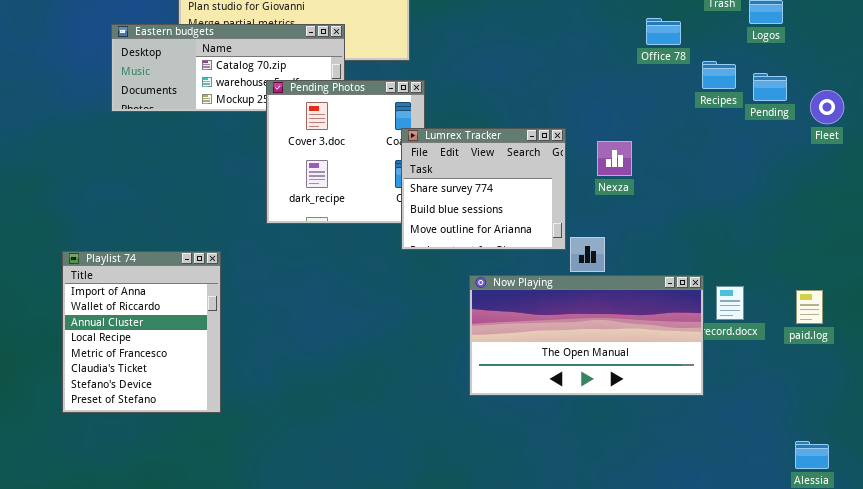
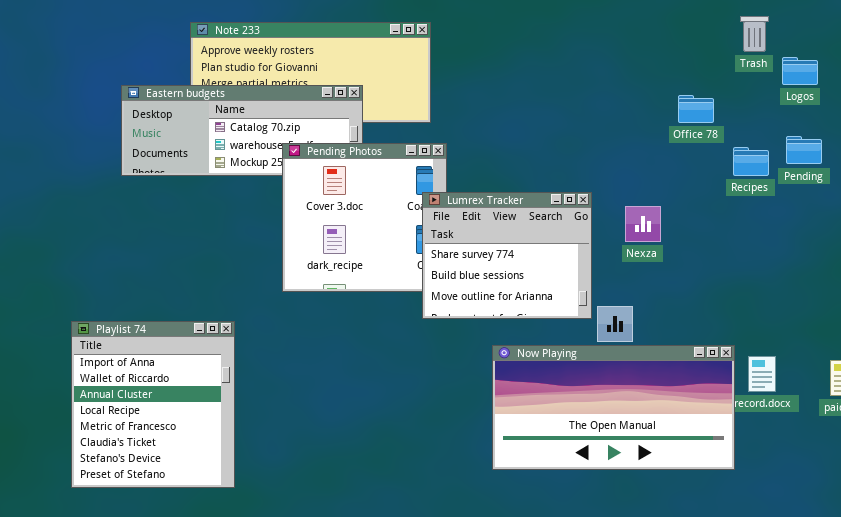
Office 78: [646,18,681,45] -> [678,95,714,123], moved
Recipes: [702,61,736,89] -> [733,147,769,176], moved

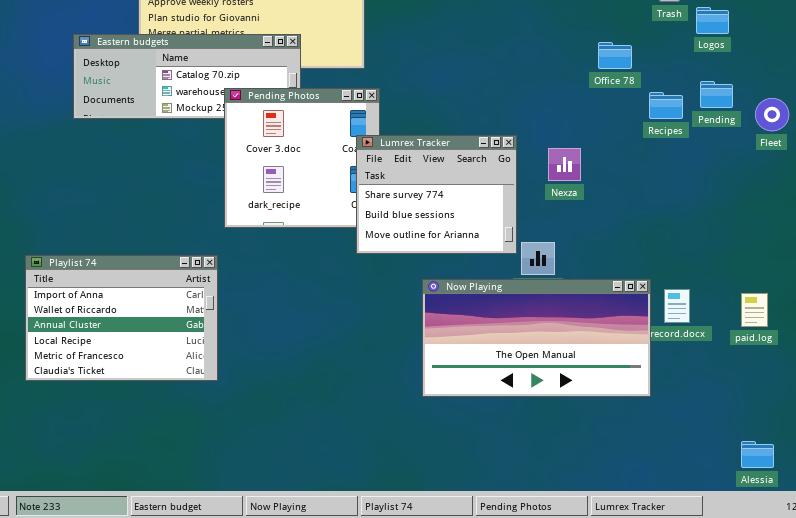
Playlist 74: [71,321,235,488] -> [25,255,218,381], resized

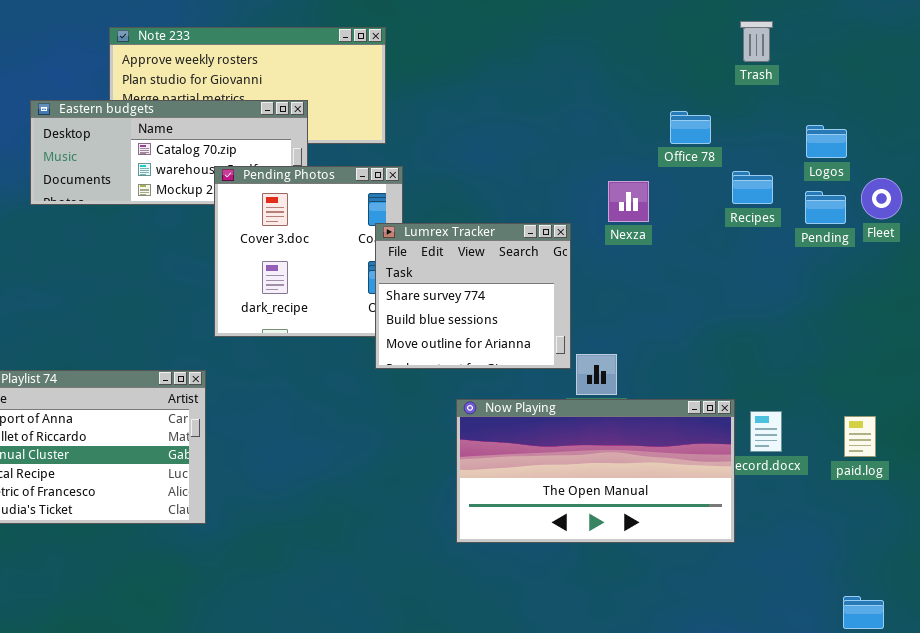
Logos: [696,7,729,34] -> [806,125,847,158], moved
Pending: [700,81,733,108] -> [805,191,846,224], moved
Nexza: [548,148,581,181] -> [608,181,649,222], moved

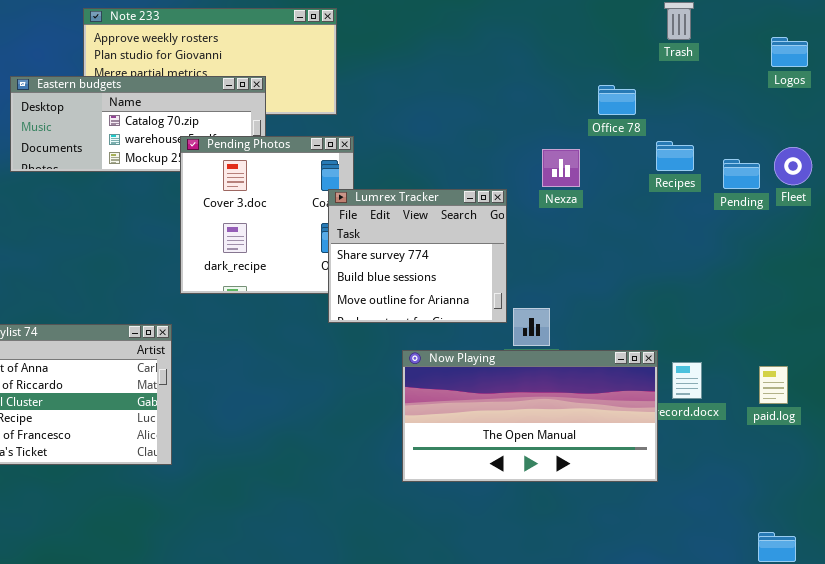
Logos: [806,125,847,158] -> [771,37,808,67], moved

